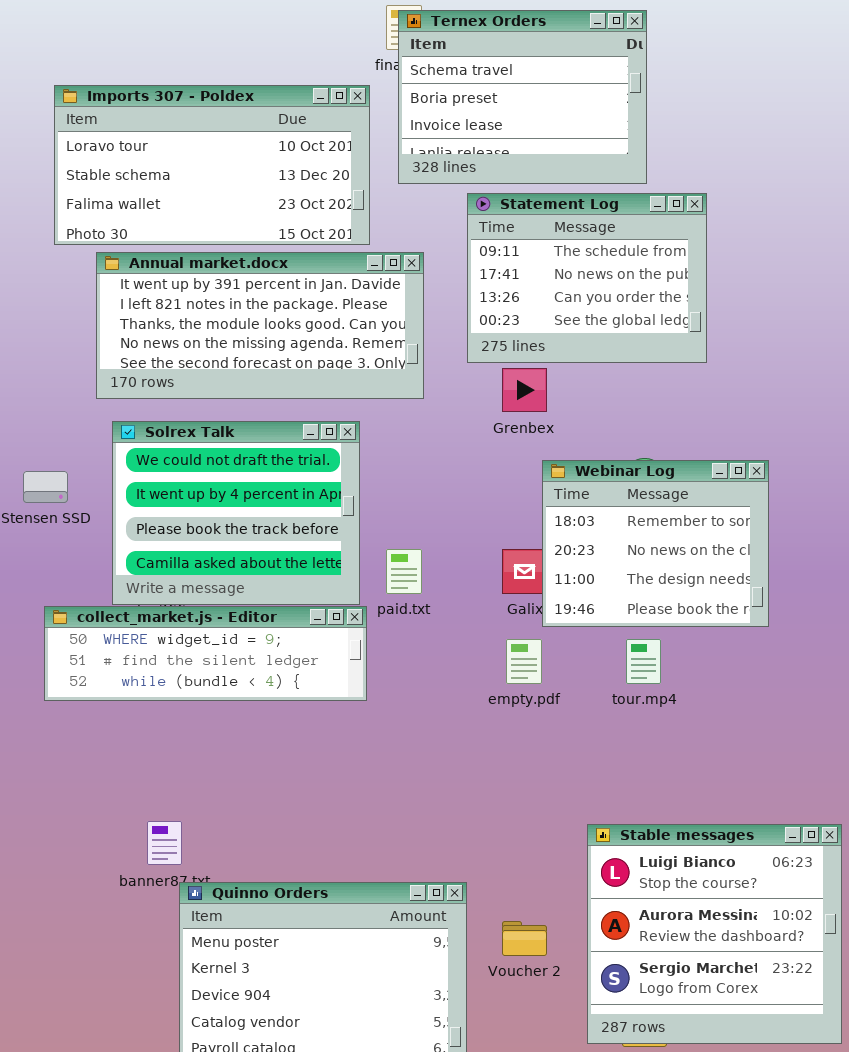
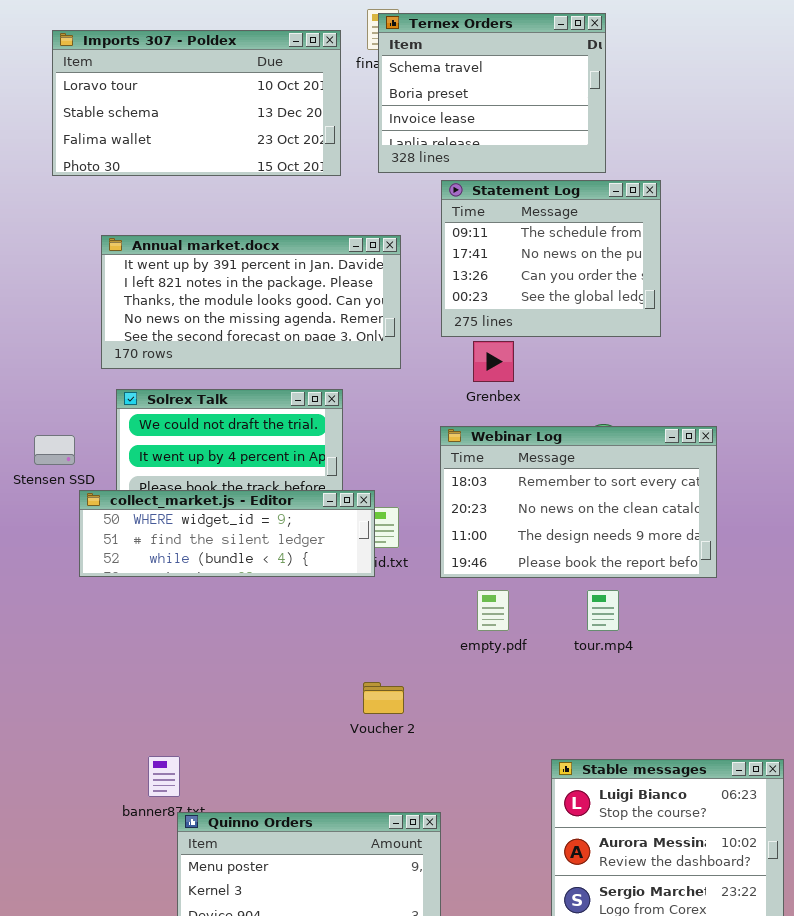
Imports 307 - Poldex: [54,85,370,245] -> [52,30,341,176], moved
Webinar Log: [542,460,769,627] -> [440,426,717,578], resized
collect_market.js - Editor: [44,606,367,701] -> [79,490,375,577], moved
Voucher 2: [502,921,547,956] -> [363,682,404,714], moved

